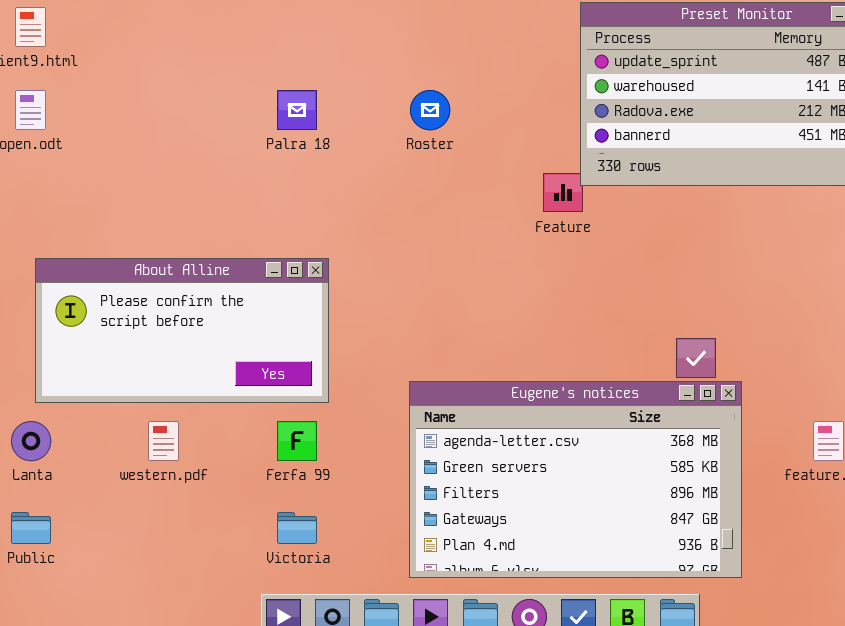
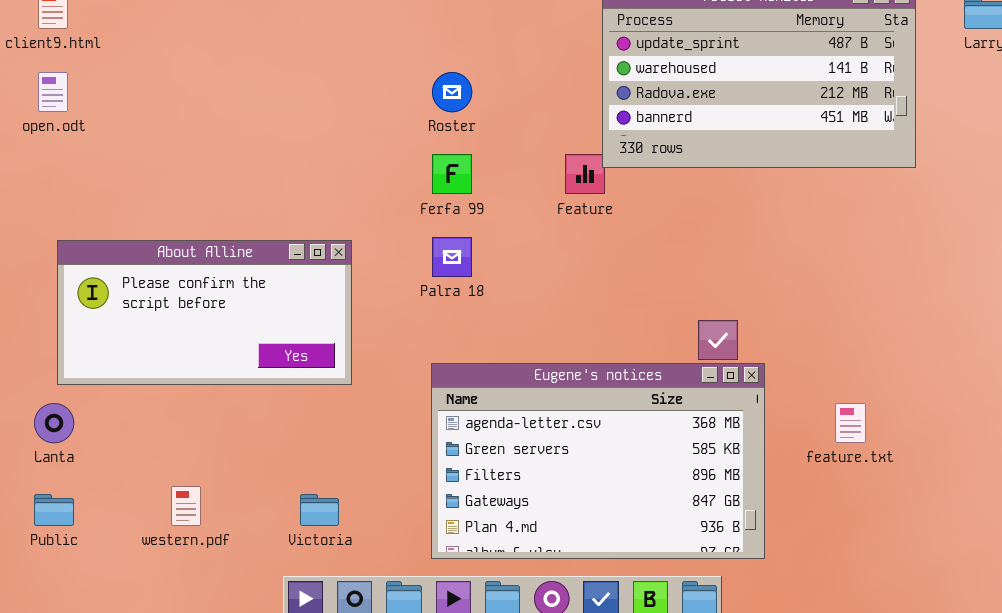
Palra 18: [277,90,317,130] -> [432,237,472,277], moved
western.pdf: [148,421,179,461] -> [171,486,201,526], moved
Ferfa 99: [277,421,317,461] -> [432,154,472,194], moved

